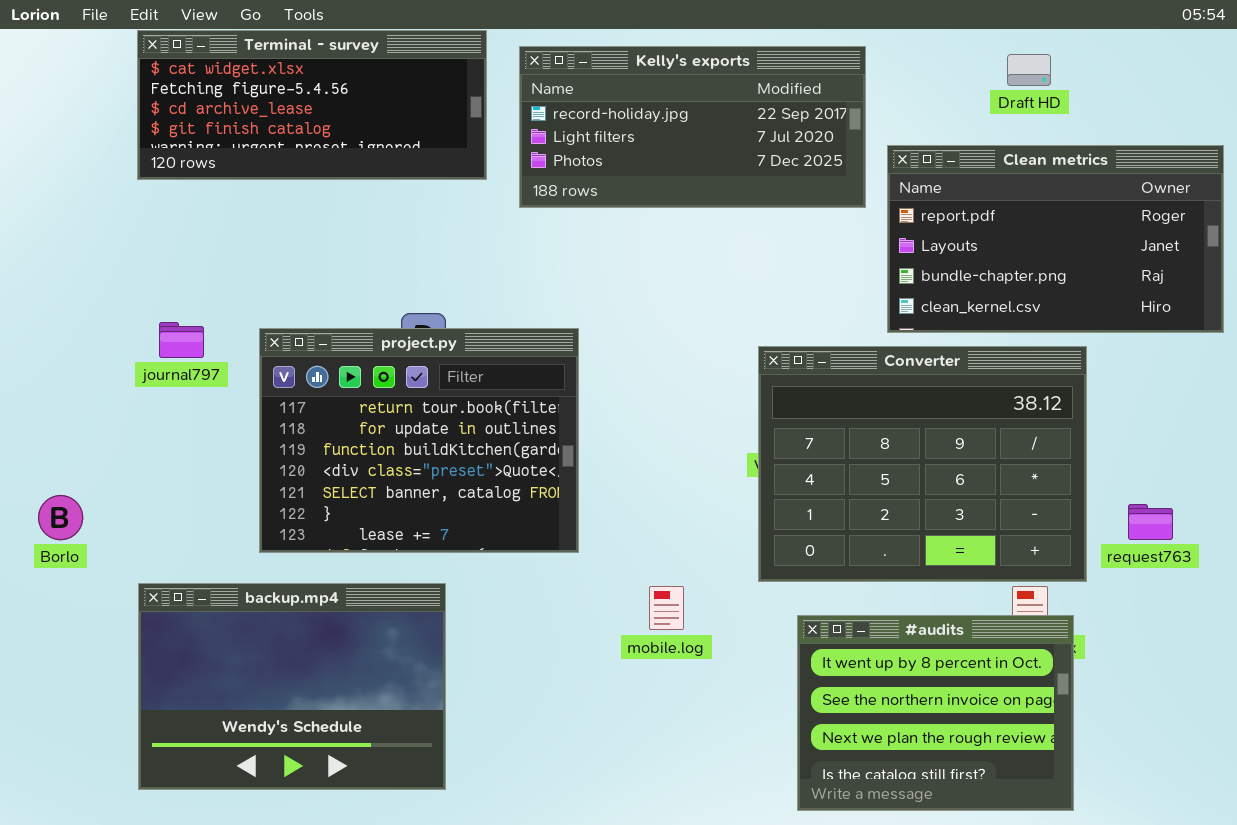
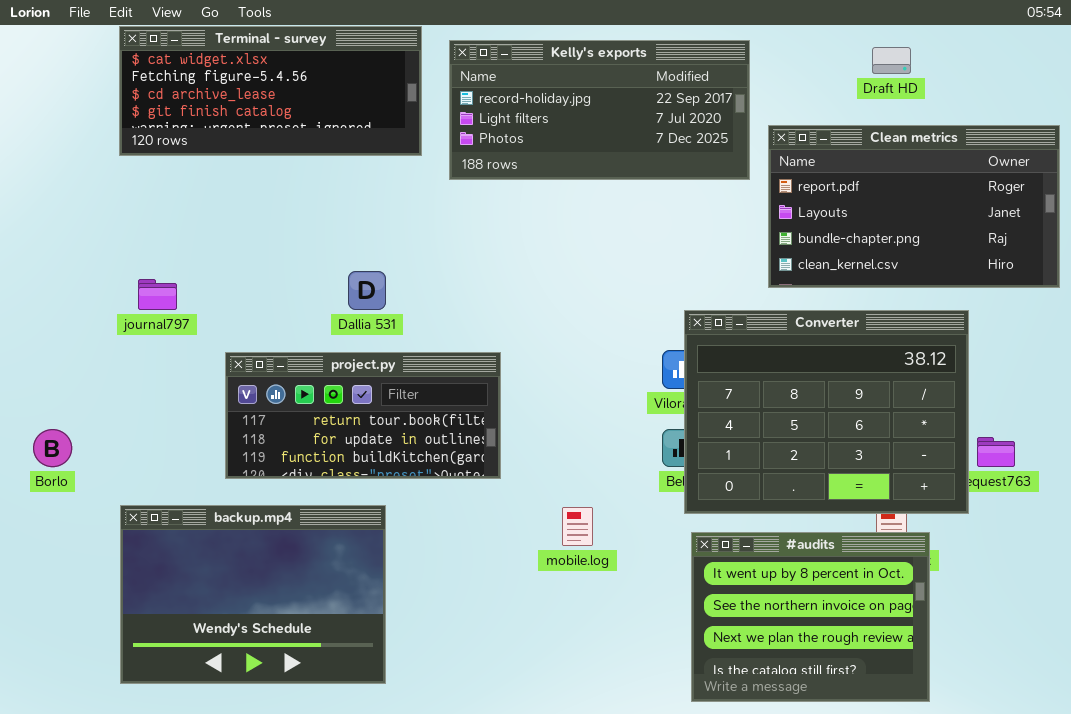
project.py: [259,328,579,553] -> [225,352,501,479], resized
Converter: [758,346,1087,582] -> [684,310,969,514], moved

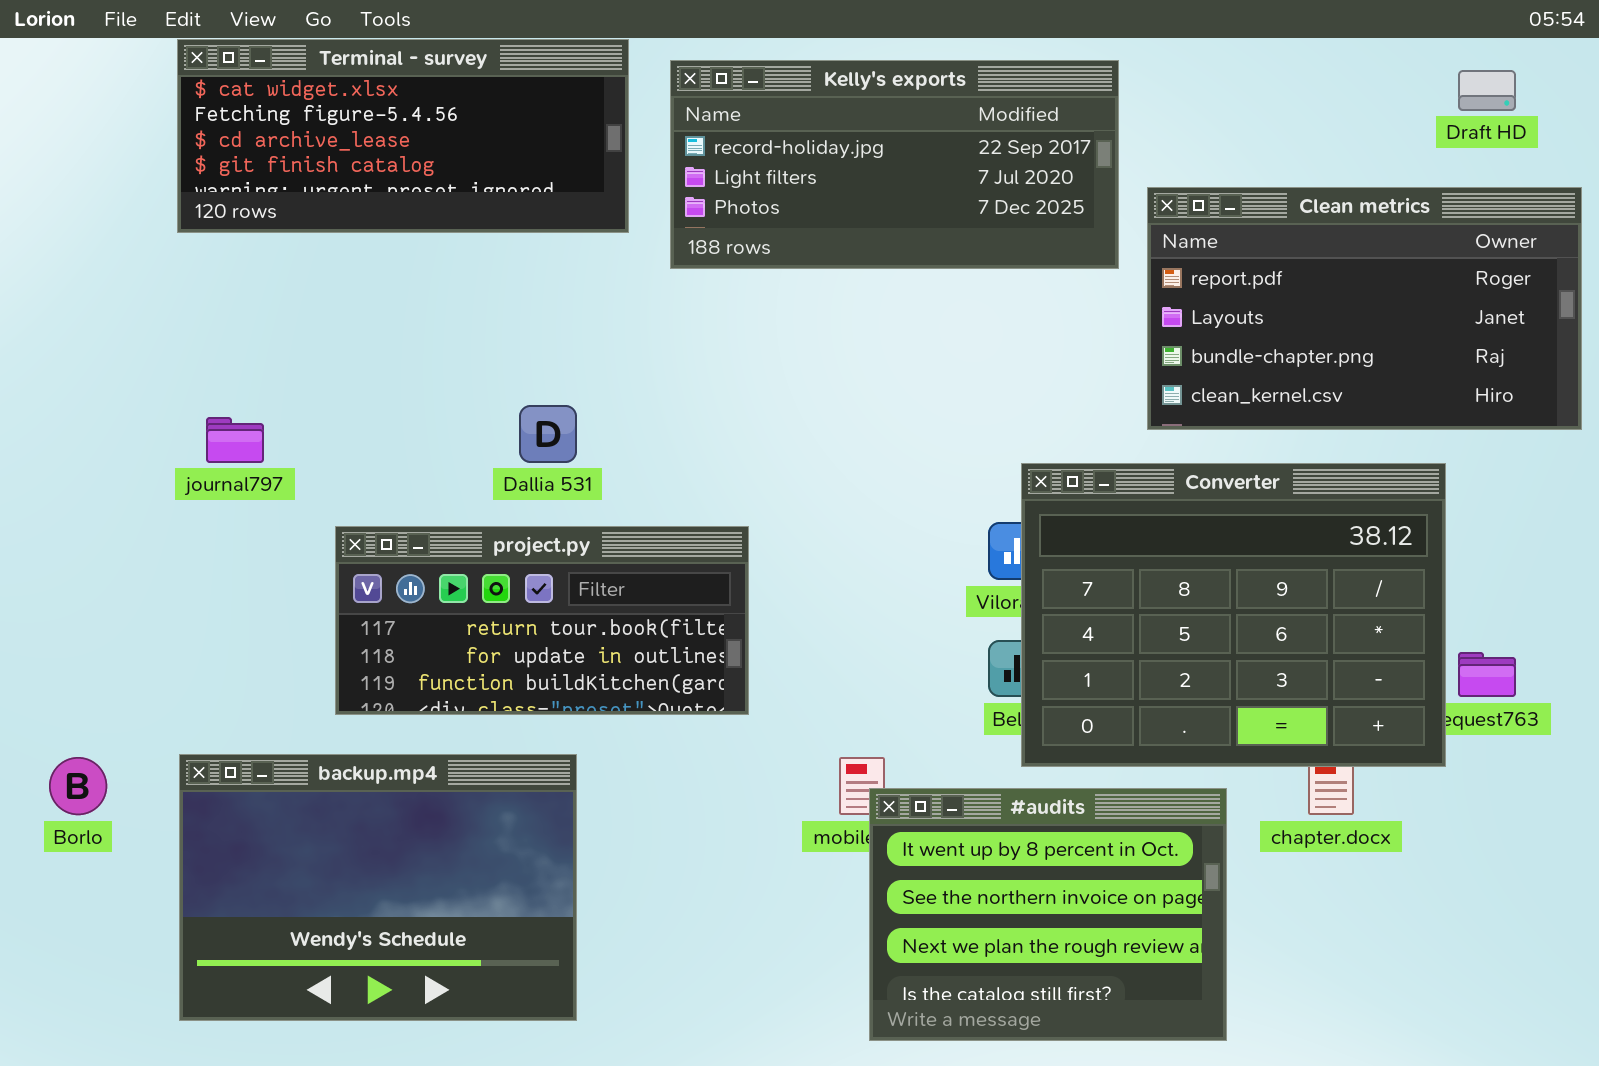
Draft HD: [872,47,911,74] -> [1458,70,1516,111], moved
Borlo: [33,429,72,467] -> [49,757,107,815], moved
#audits: [691,532,930,702] -> [869,788,1227,1041], moved

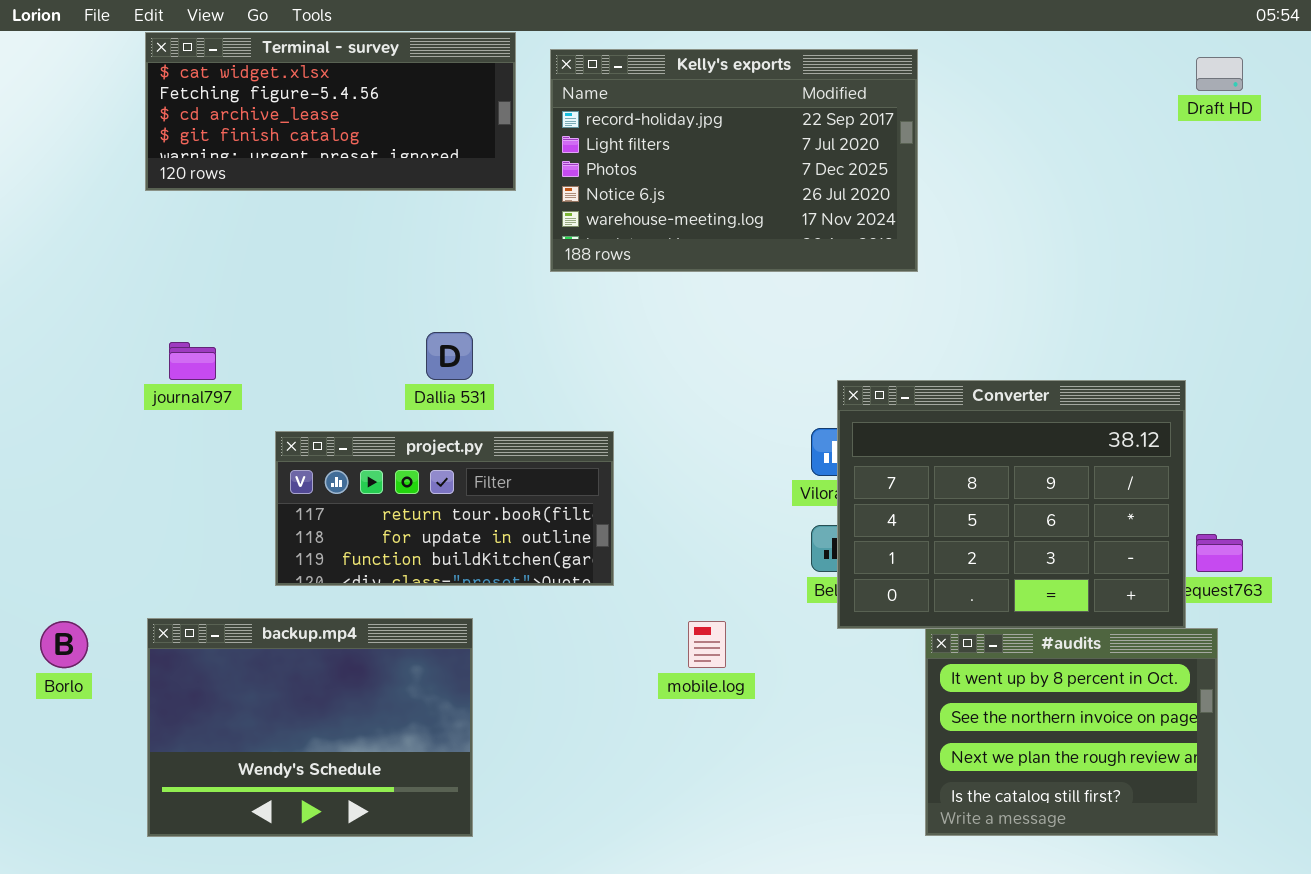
Kelly's exports: [670,60,1119,269] -> [550,49,918,272], resized
Clean metrics: [1147,187,1582,430] -> none, closed
#audits: [869,788,1227,1041] -> [925,628,1218,836], moved

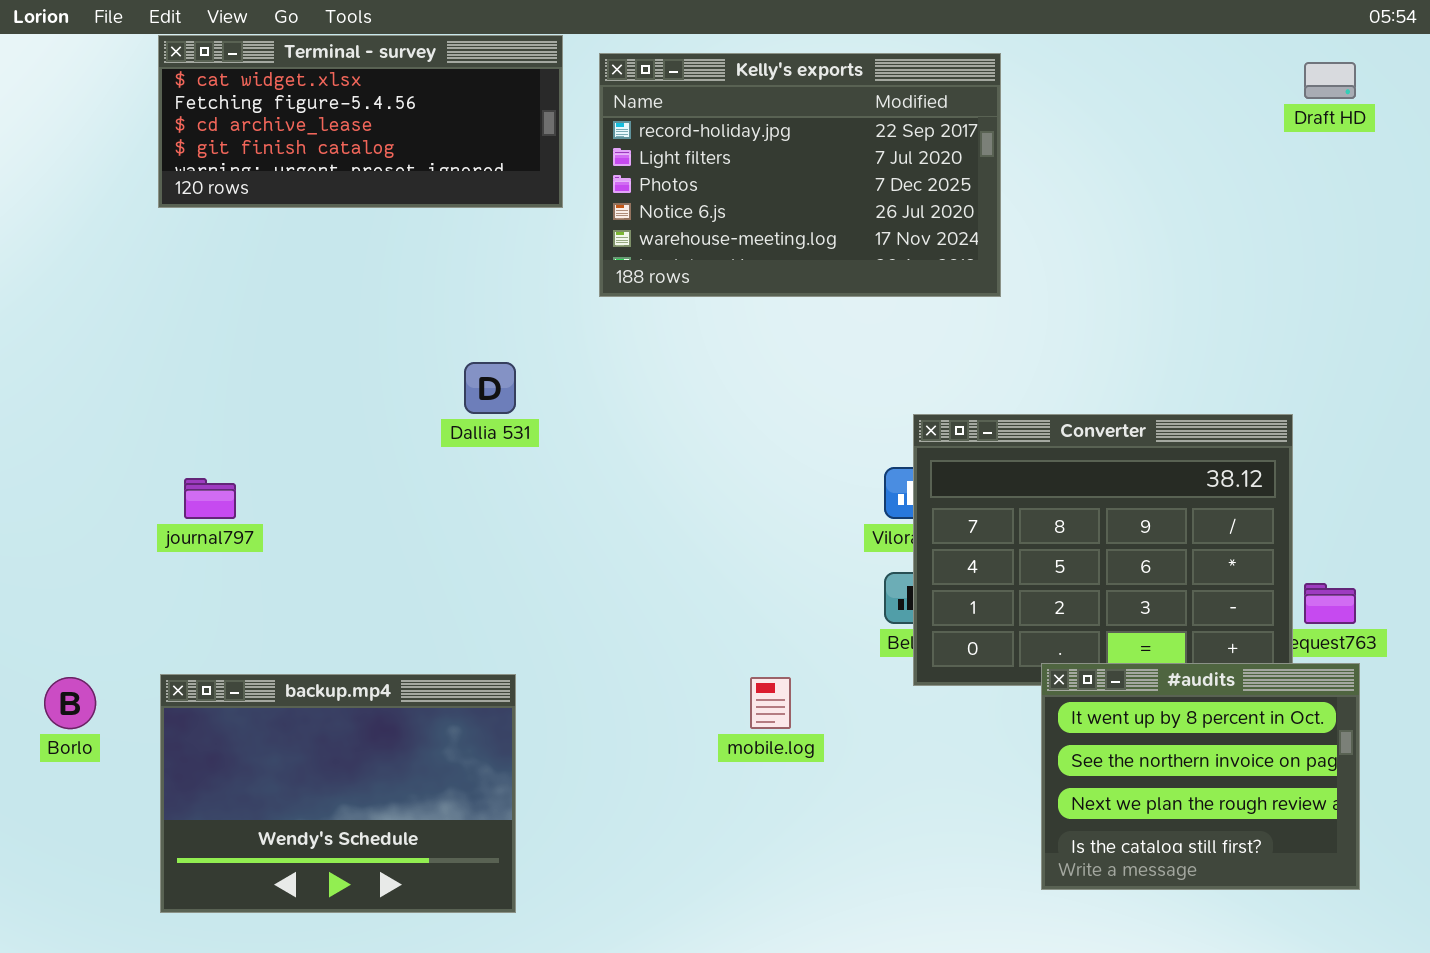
journal797: [169,342,216,380] -> [184,478,236,519], moved
project.py: [275,431,614,586] -> none, closed
#audits: [925,628,1218,836] -> [1041,663,1360,890], moved

